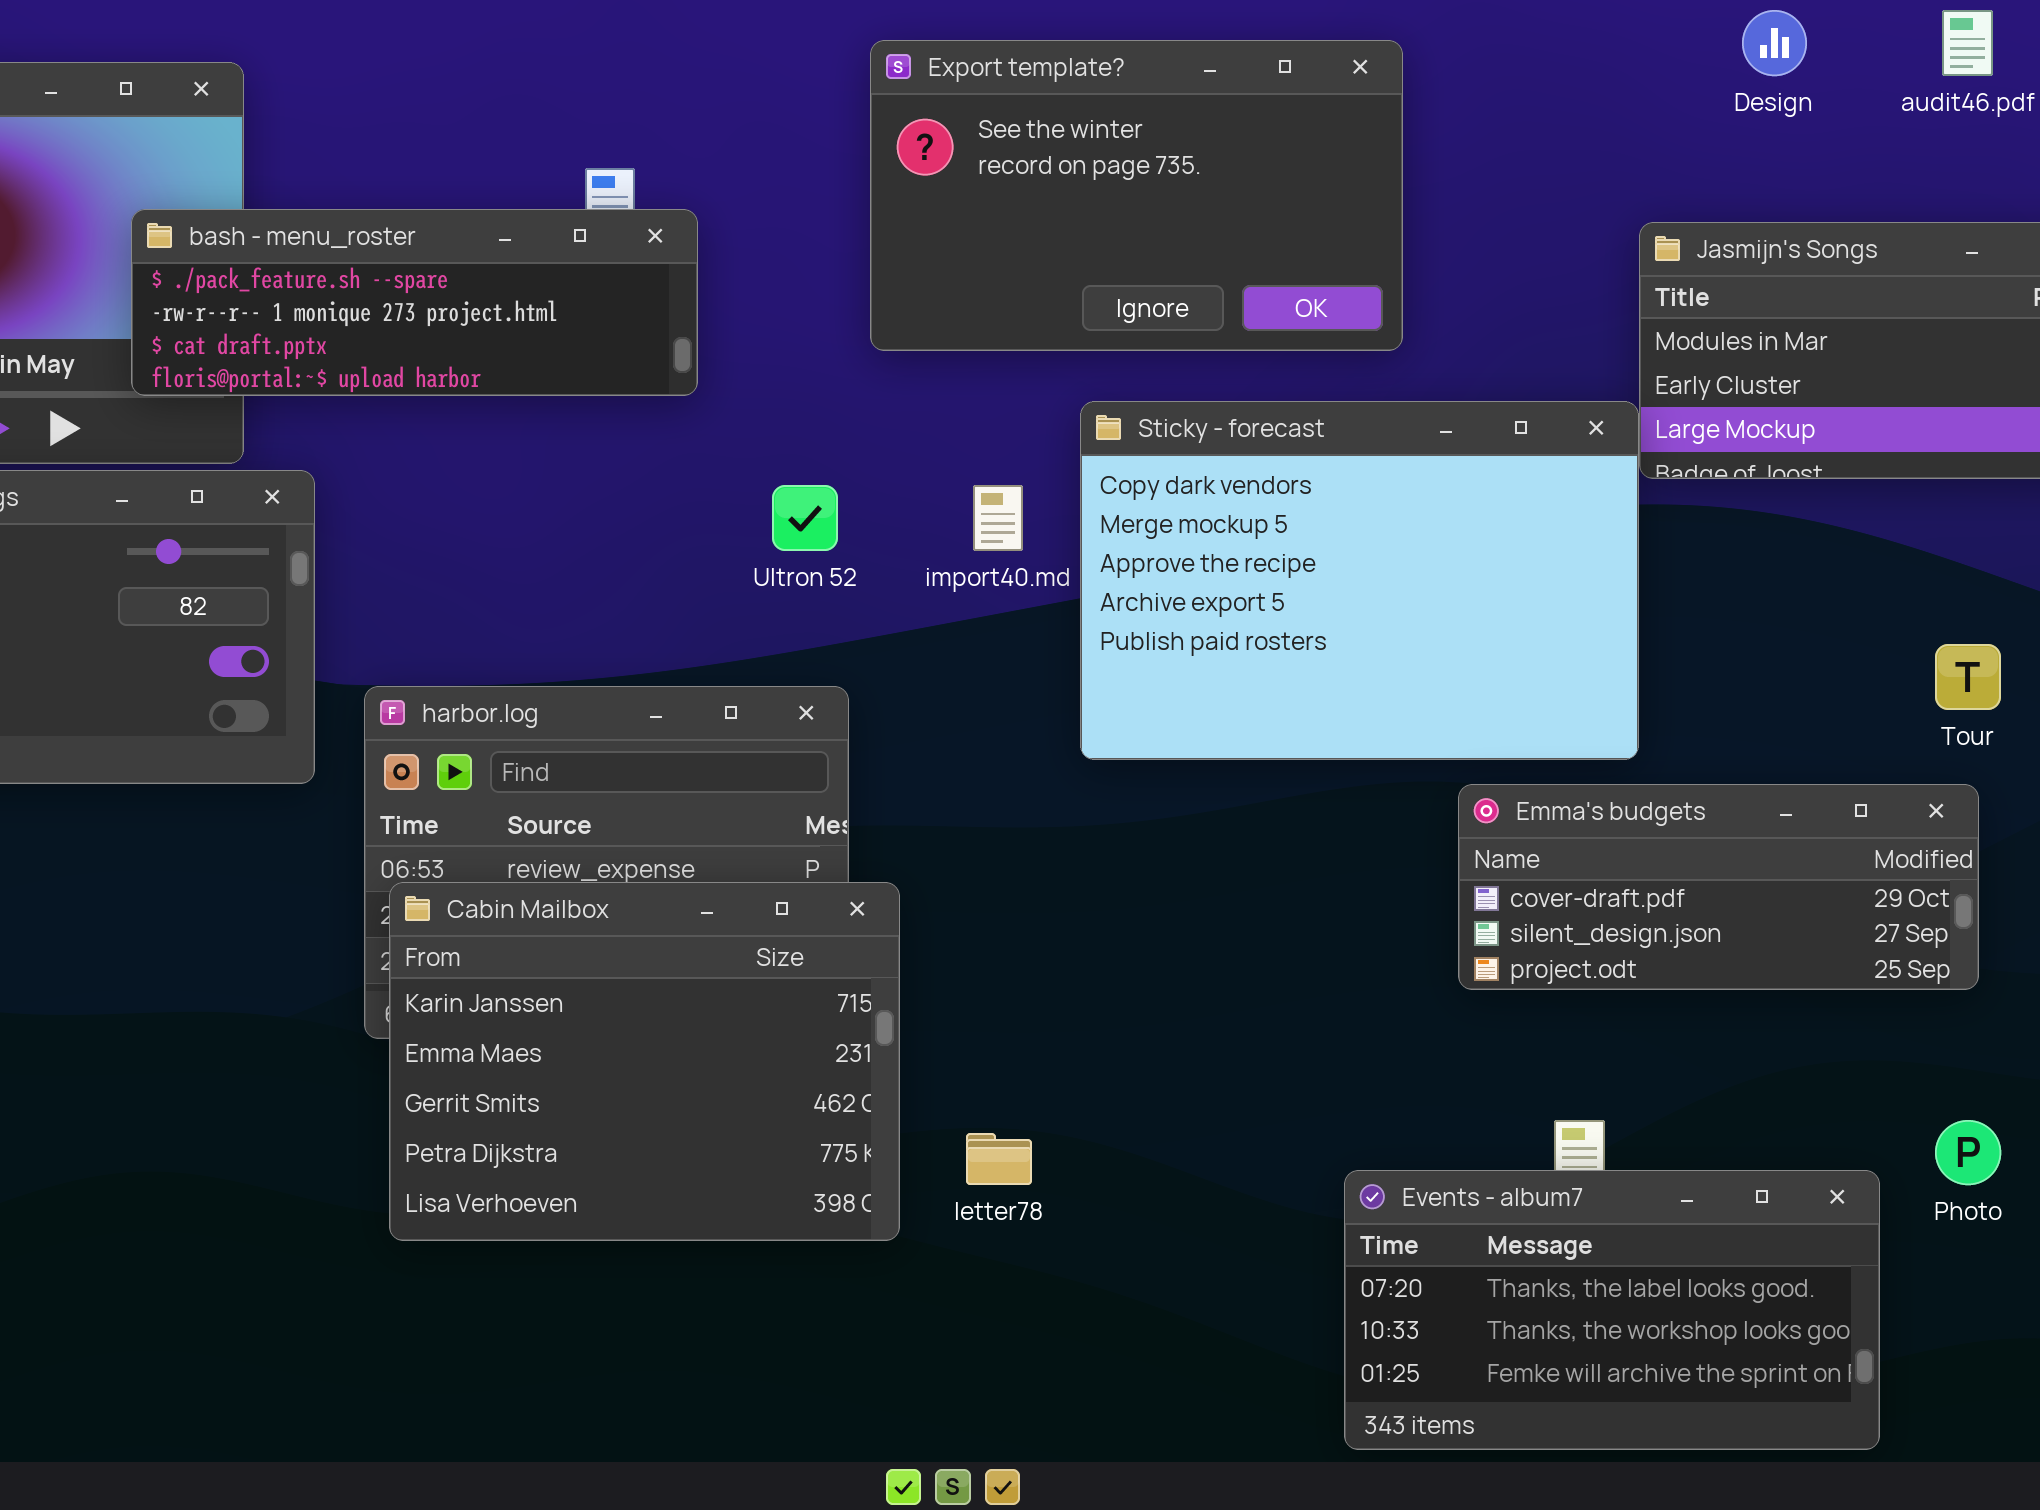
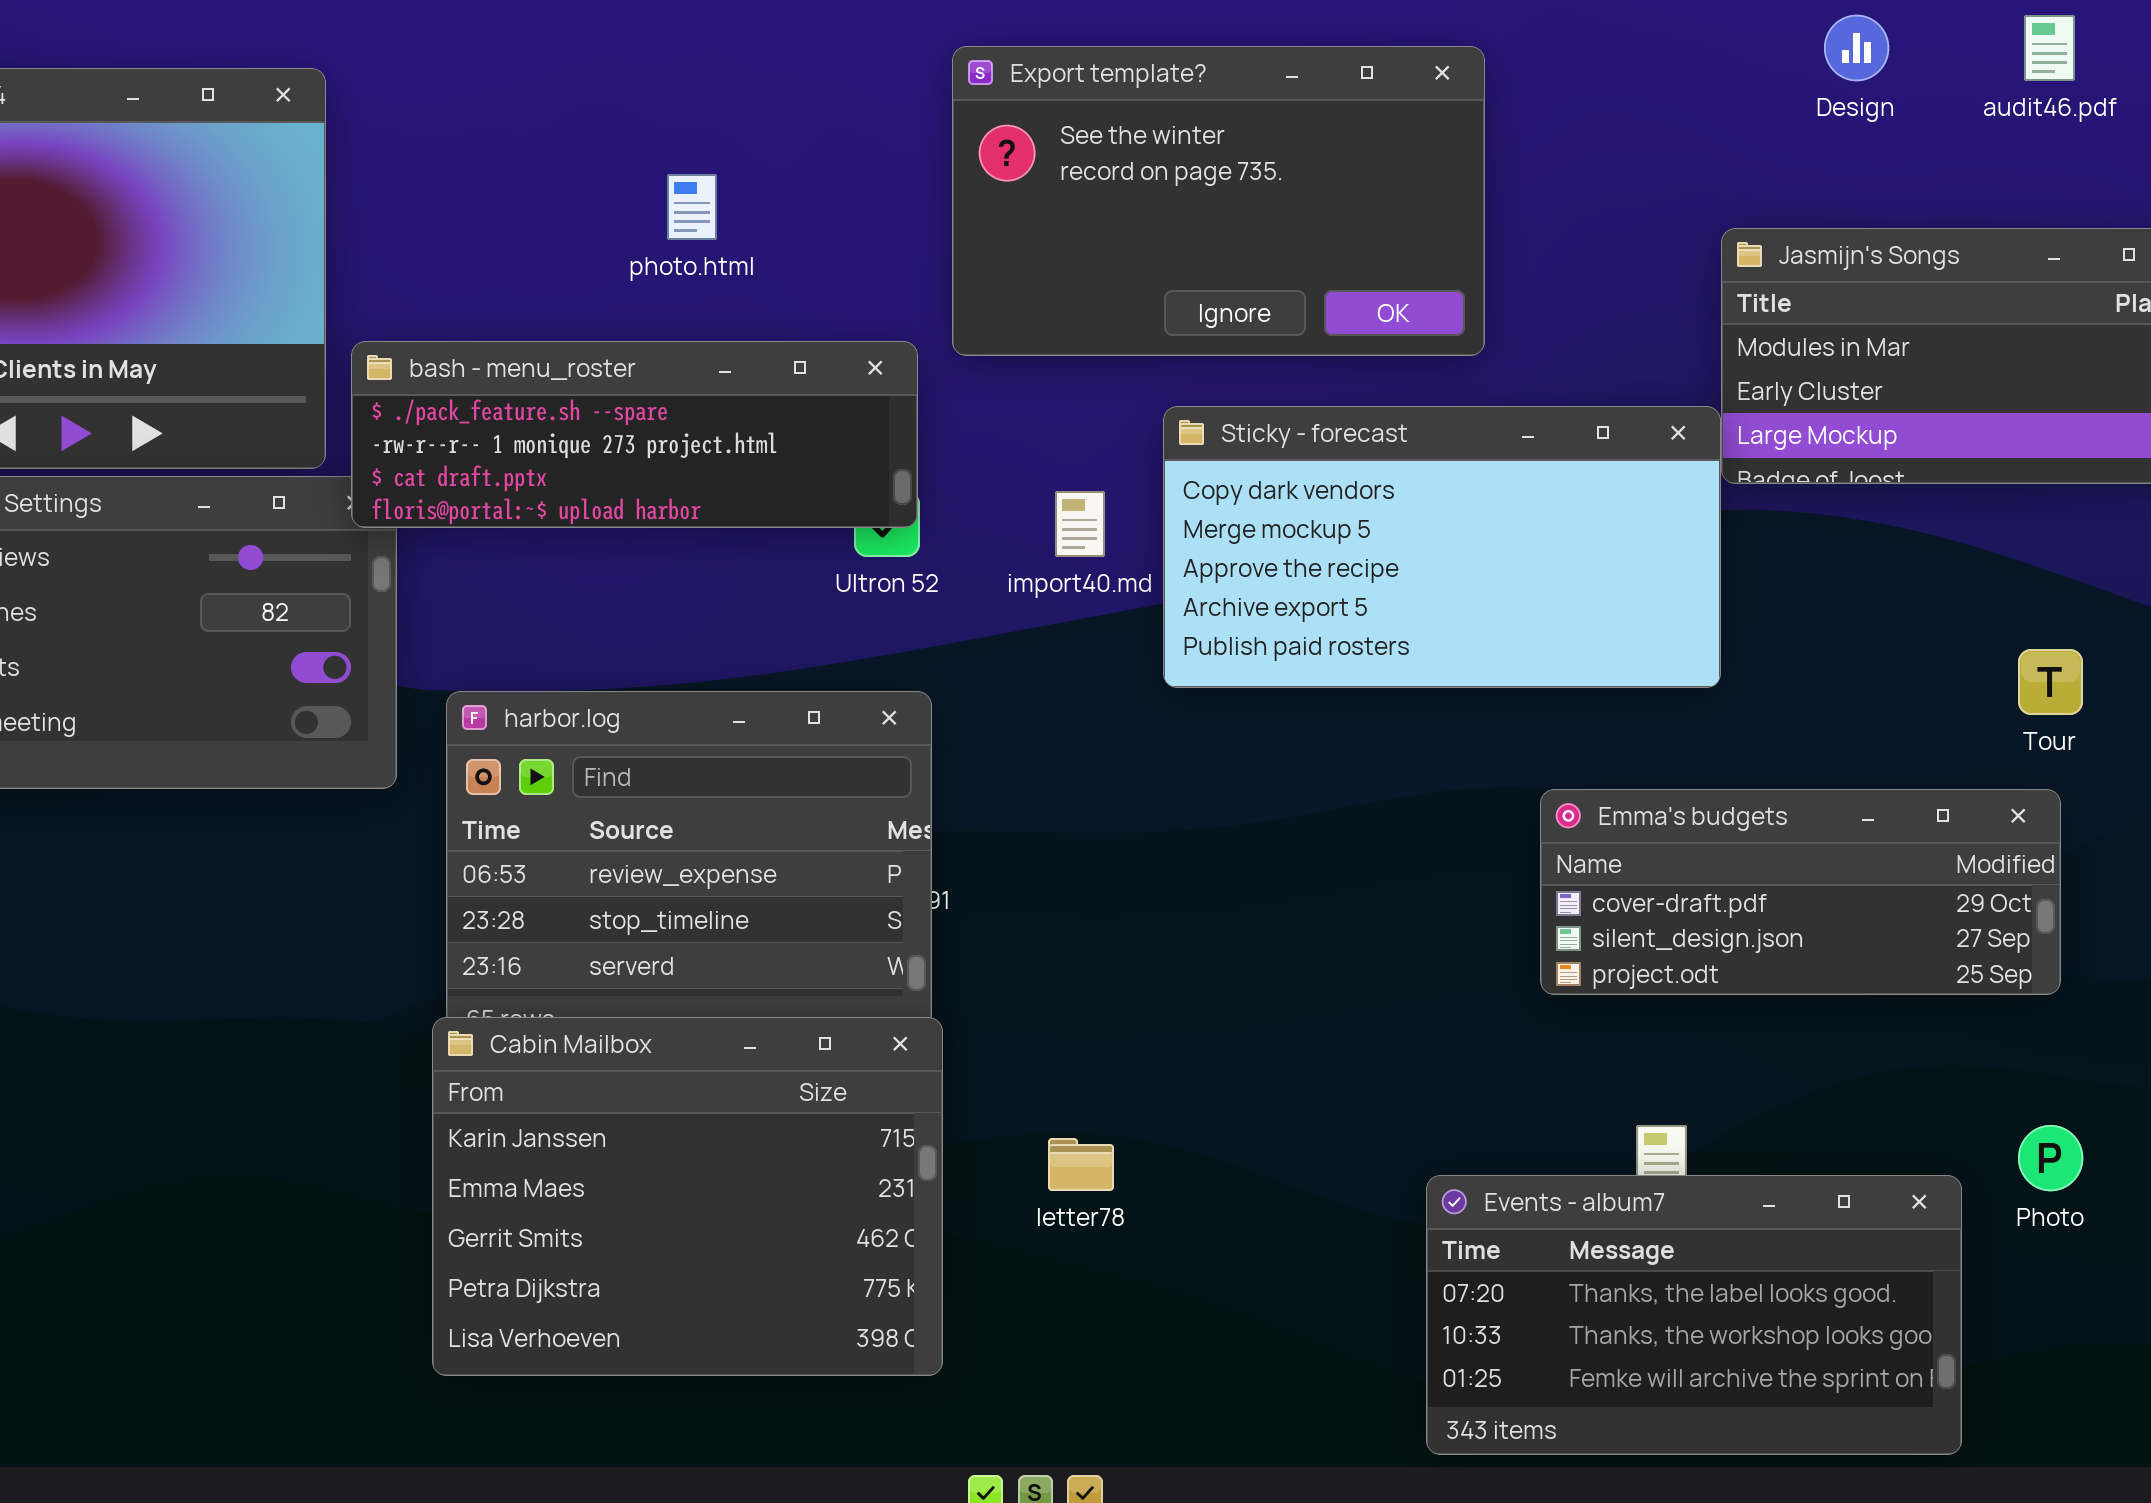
bash - menu_roster: [131,209,698,396] -> [351,341,918,528], moved
Sticky - forecast: [1080,401,1639,760] -> [1163,406,1721,688], resized
Cabin Mailbox: [389,882,900,1241] -> [432,1017,943,1376], moved

